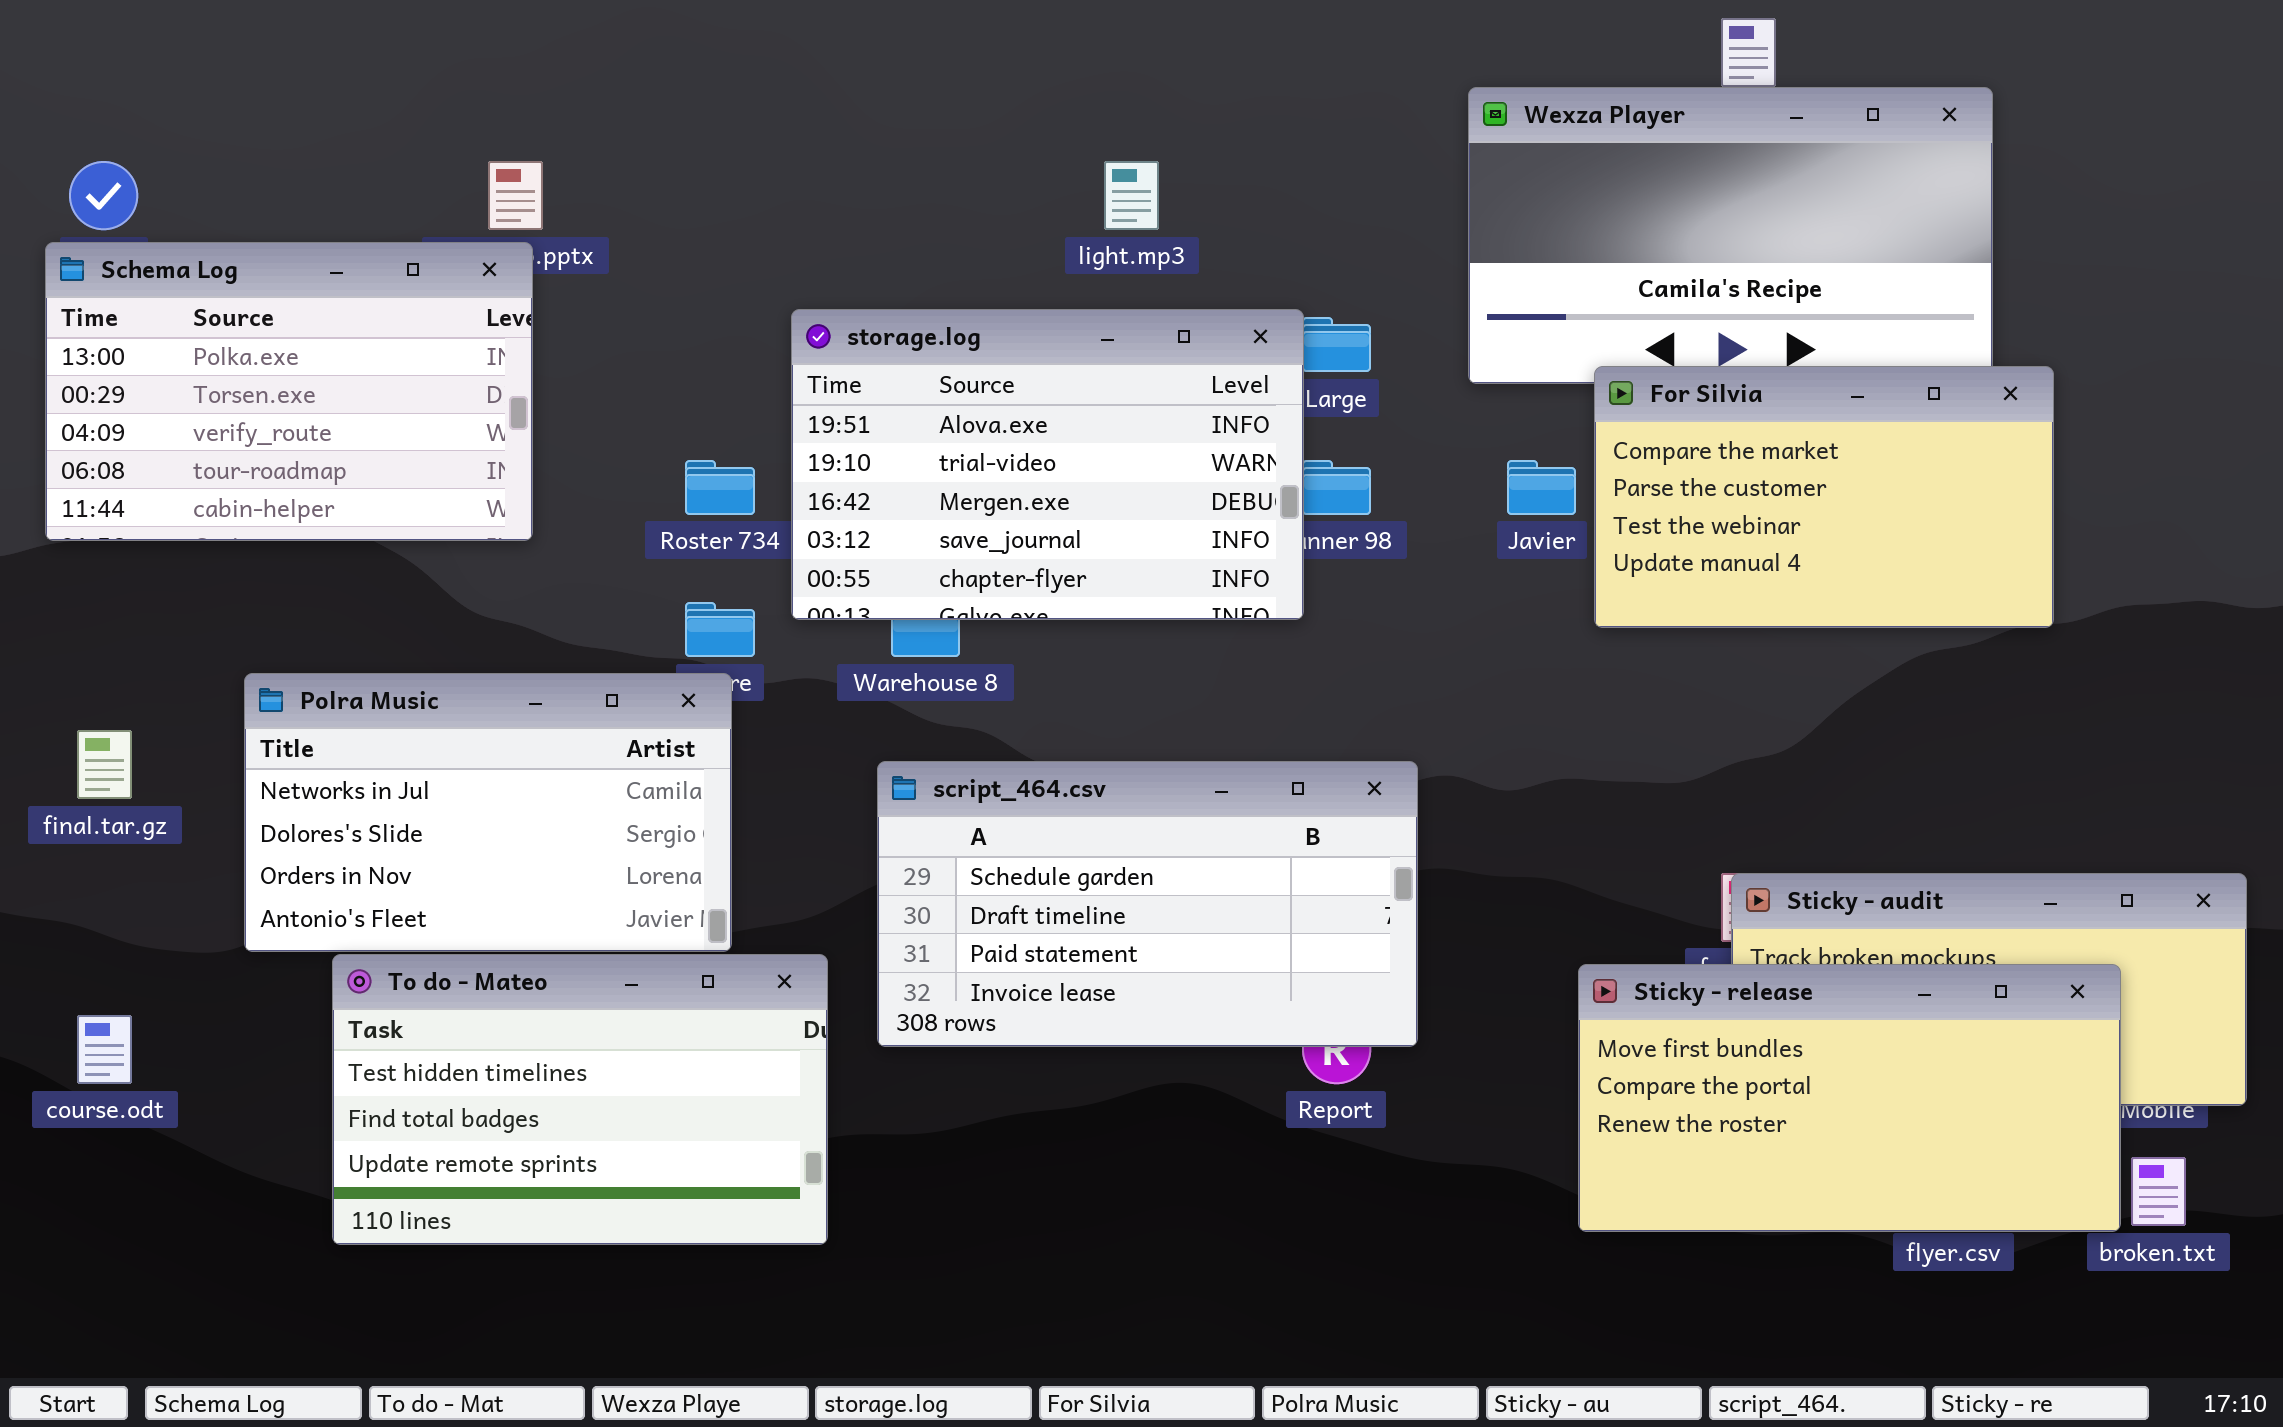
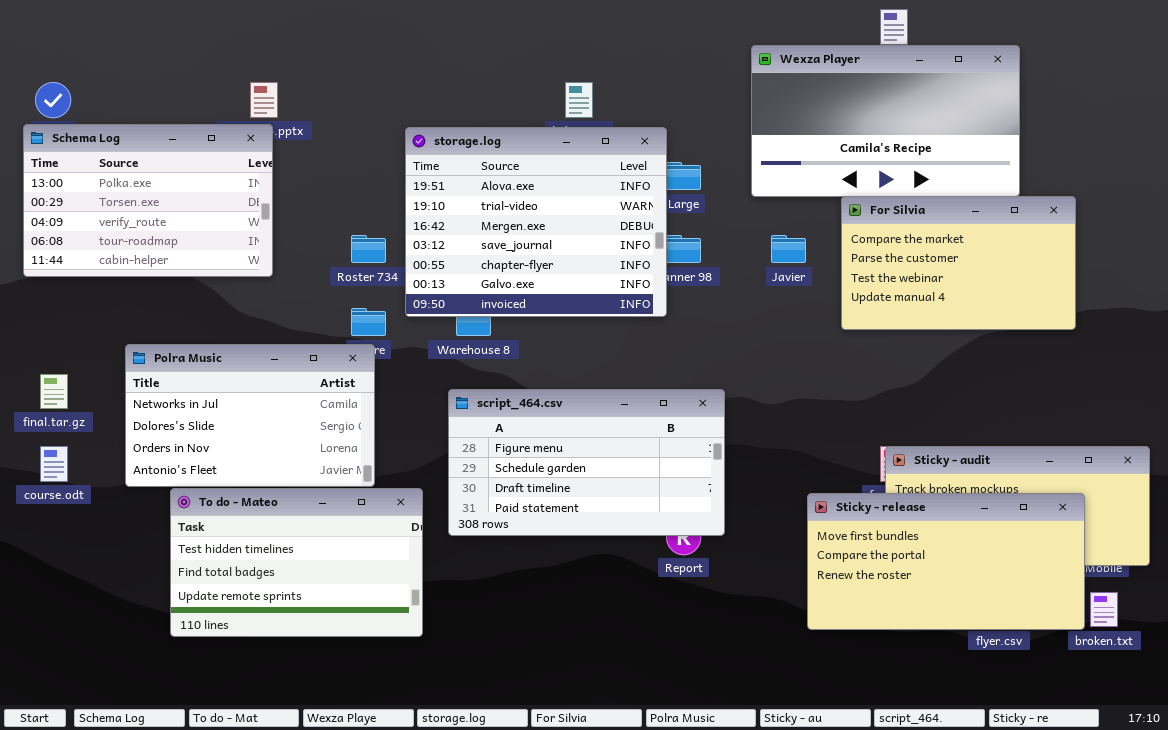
storage.log: [791,309,1304,620] -> [405,127,667,317], resized
For Silvia: [1594,366,2054,628] -> [841,196,1076,330], moved
script_464.csv: [877,761,1418,1047] -> [448,389,725,536], scrolled up 1 row
course.odt: [77,1015,132,1084] -> [40,446,68,482], moved

